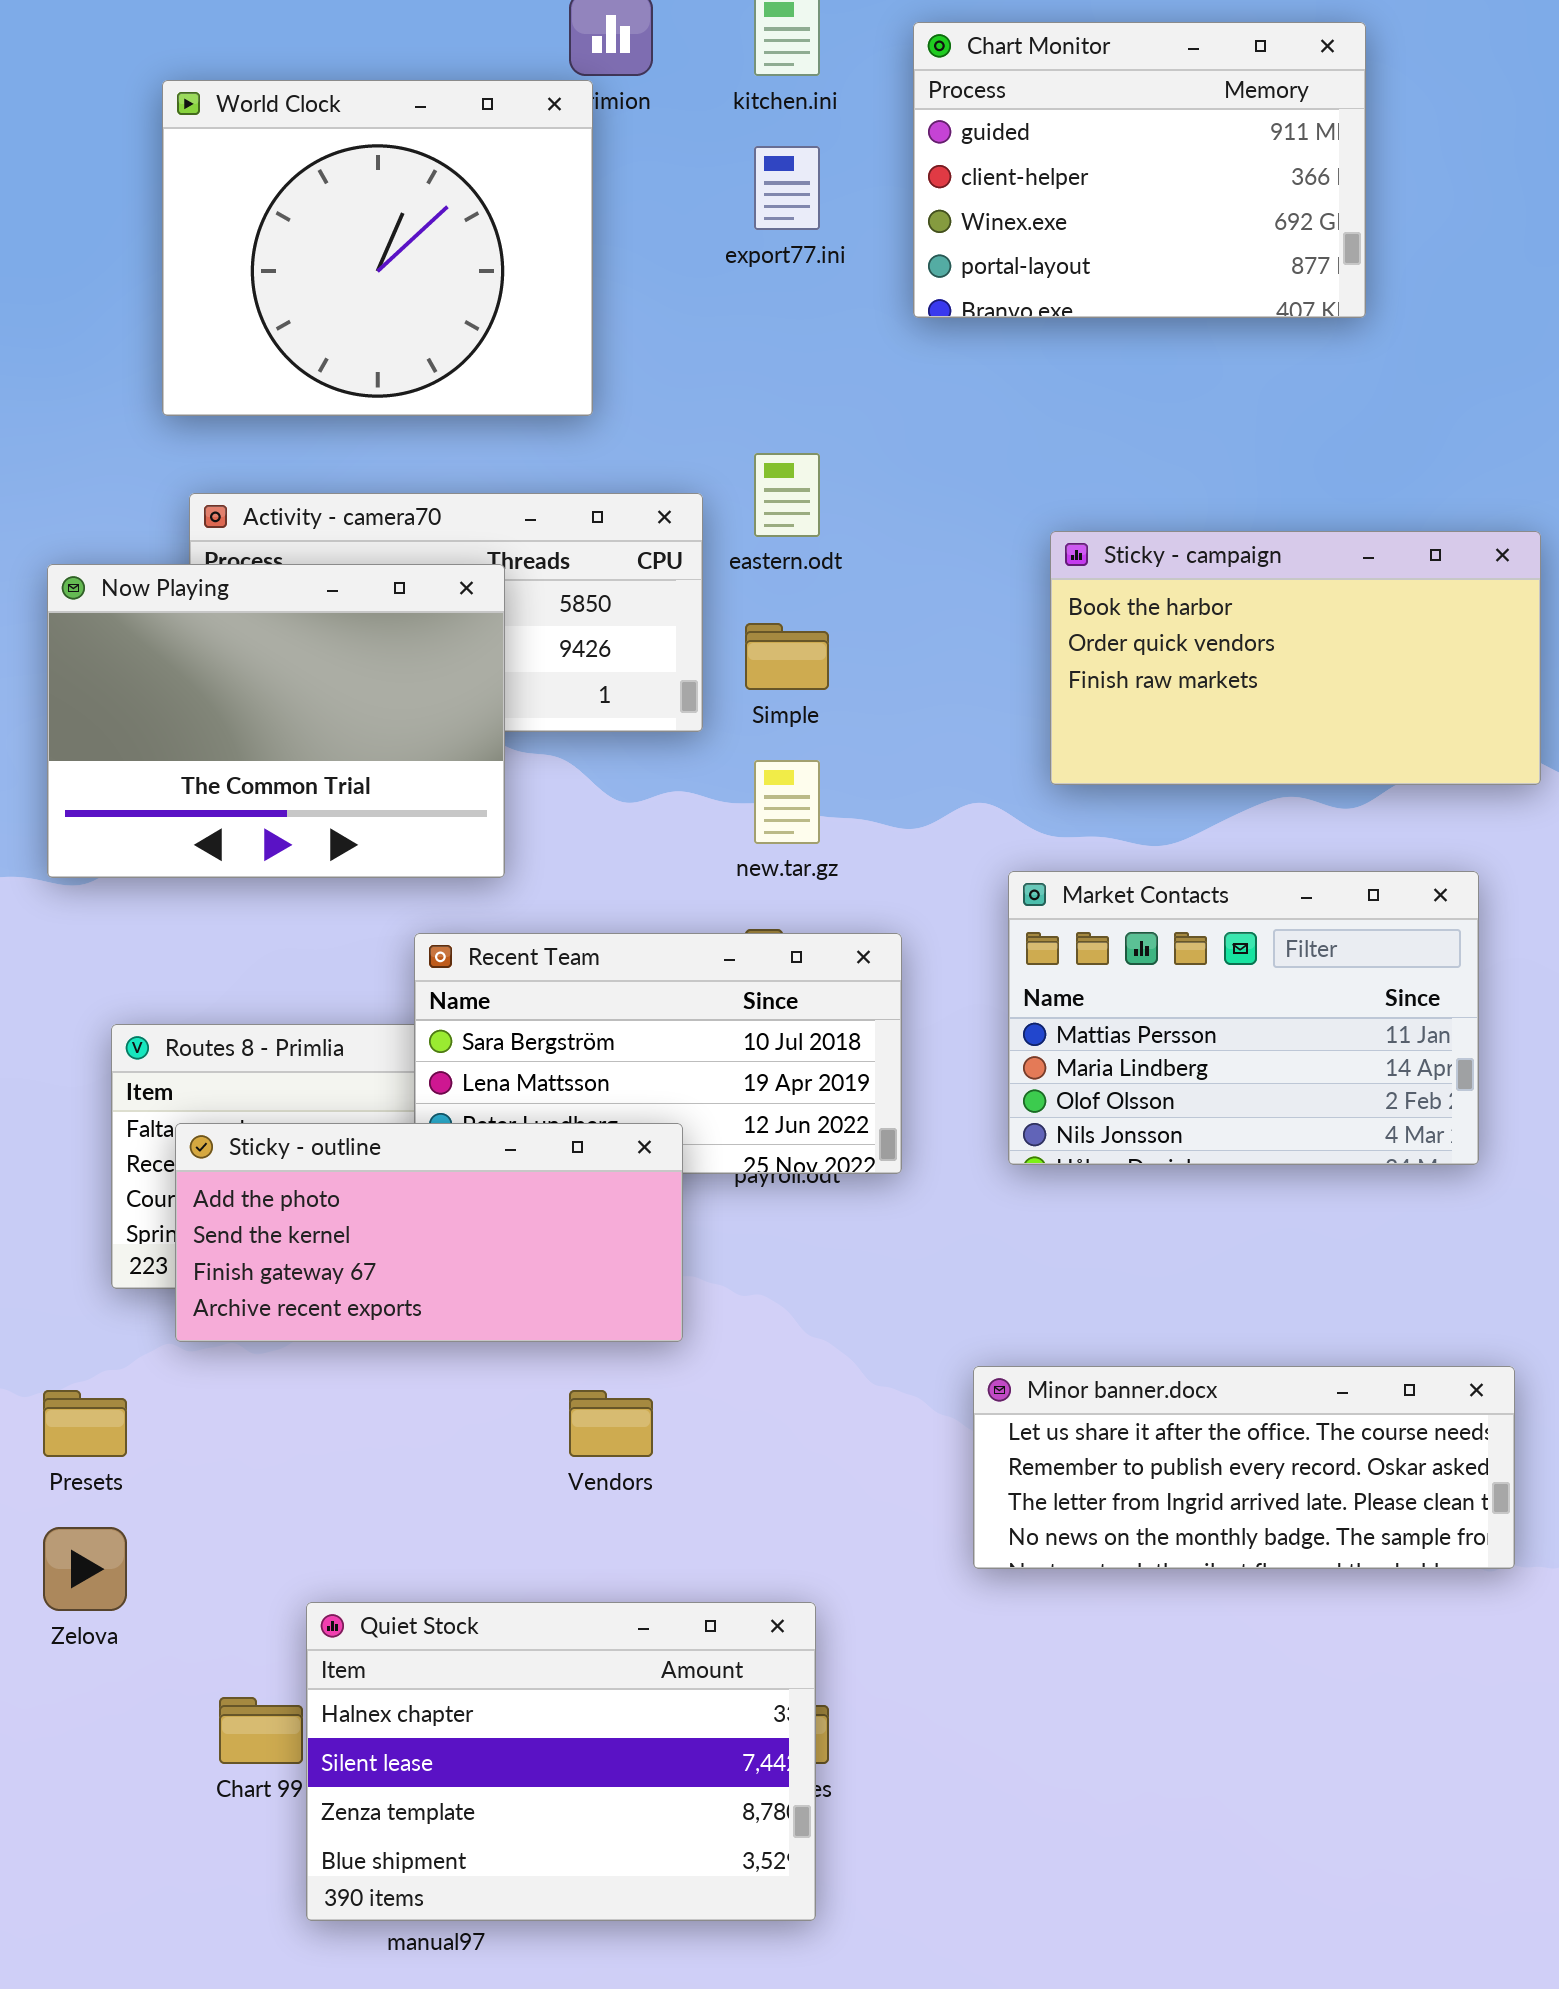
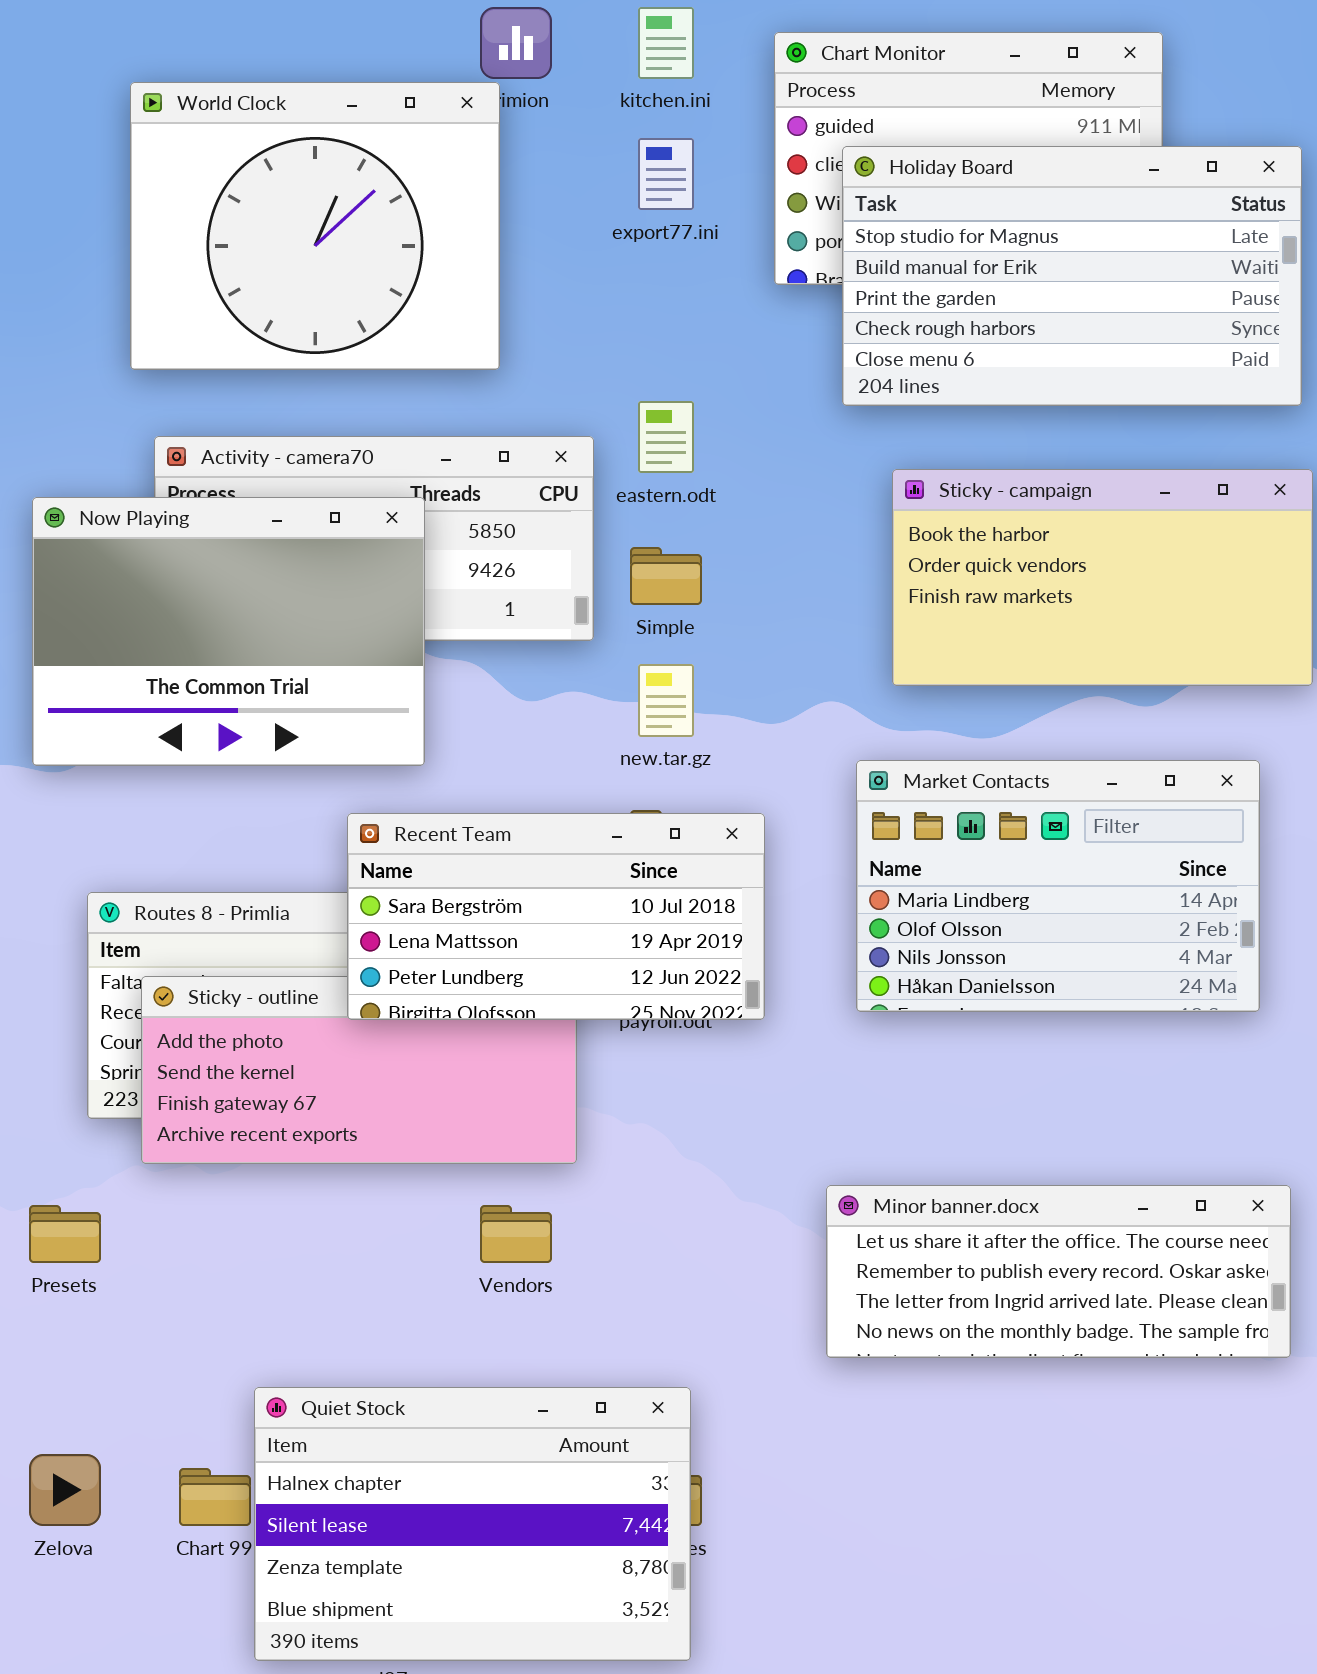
Holiday Board: none -> [842,146,1302,406], opened
Market Contacts: [1008,871,1479,1165] -> [856,760,1260,1012], scrolled down 1 row
Recent Team: [414,933,902,1174] -> [347,813,765,1020], raised
Zelova: [43,1527,127,1611] -> [29,1454,101,1526], moved

